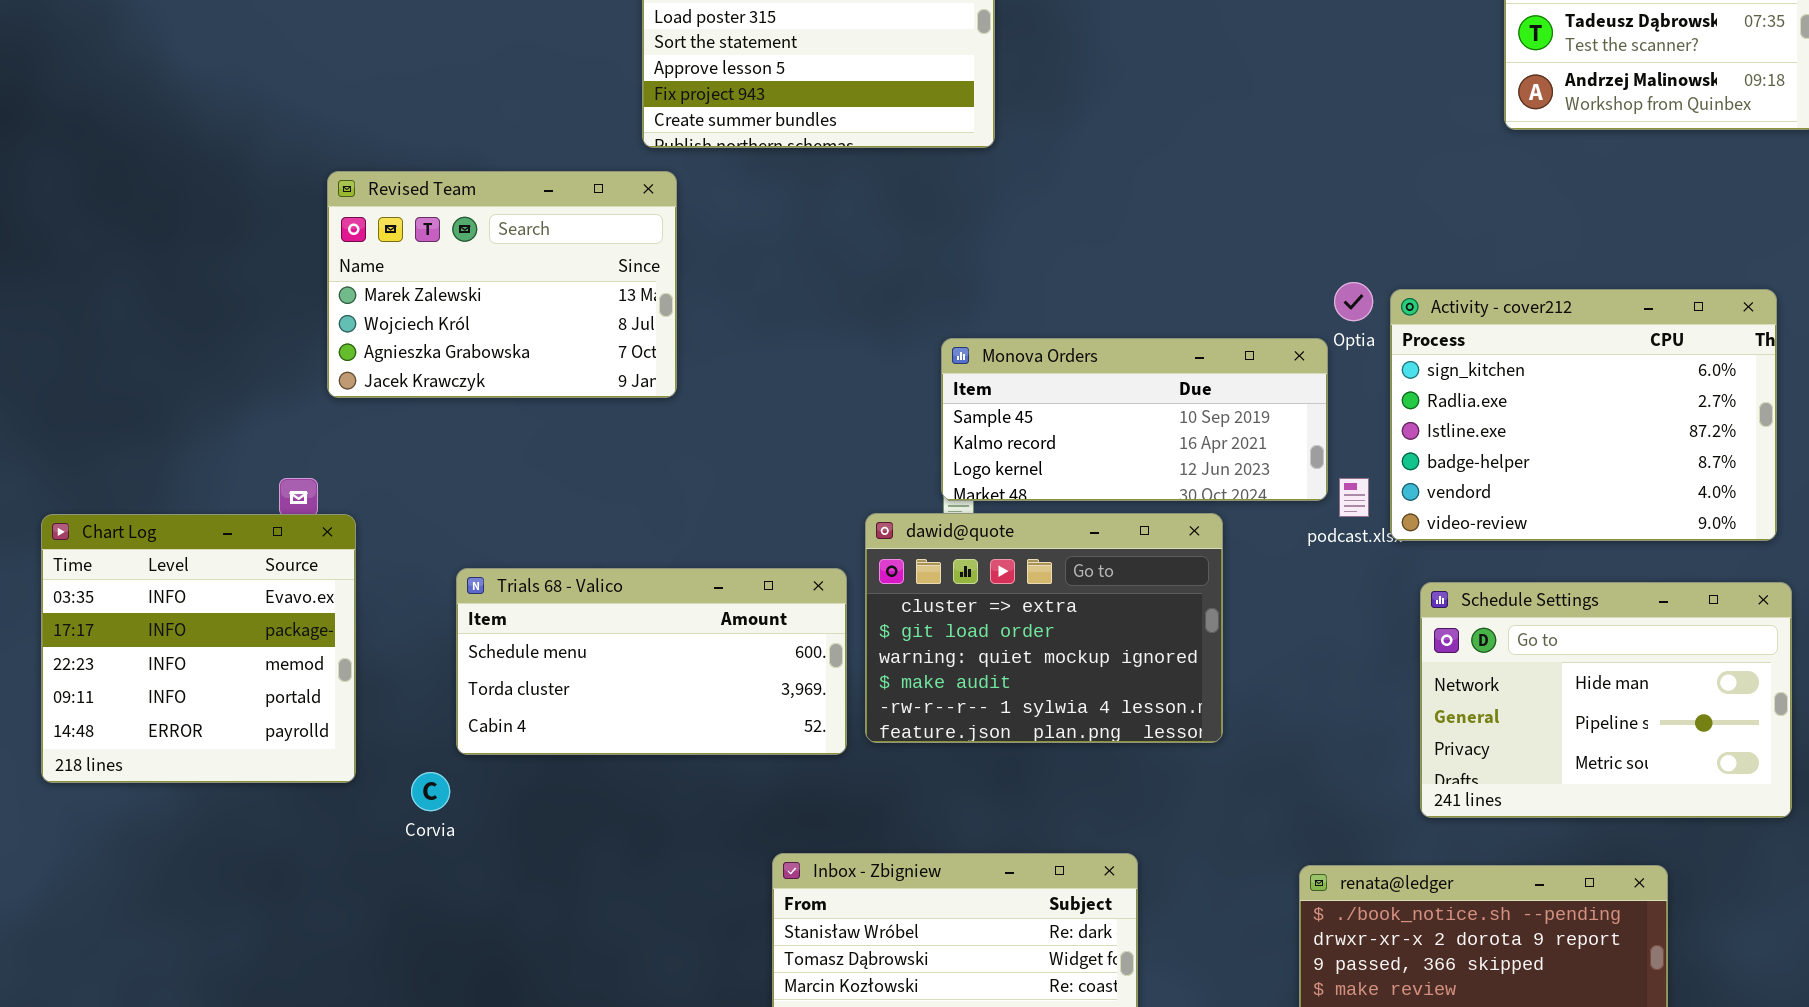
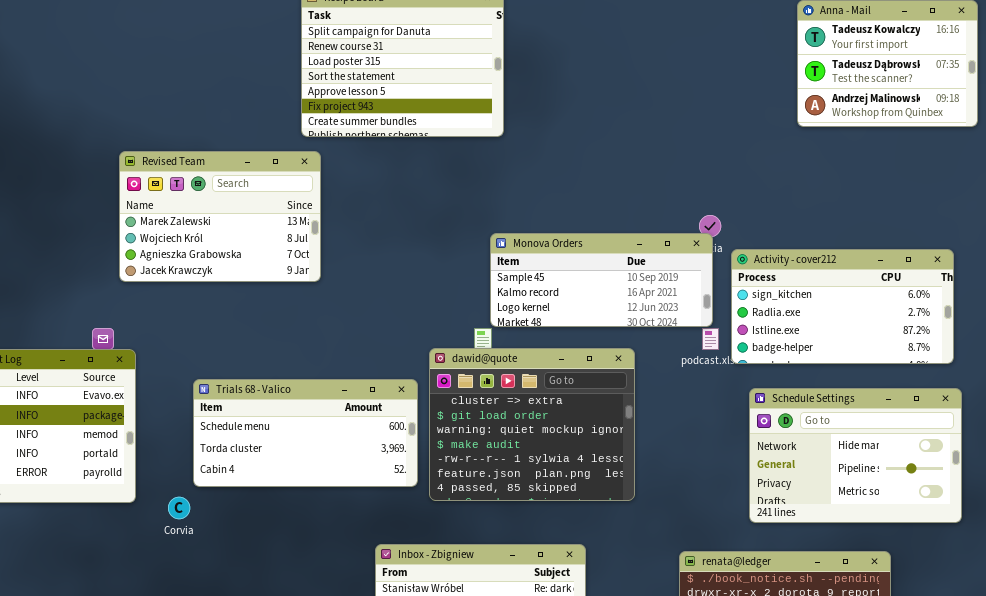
Activity - cover212: [1390,289,1777,541] -> [731,249,954,364], resized
Monova Orders: [941,338,1328,501] -> [490,233,713,327], moved
dawid@quote: [865,513,1223,743] -> [429,348,635,501], resized

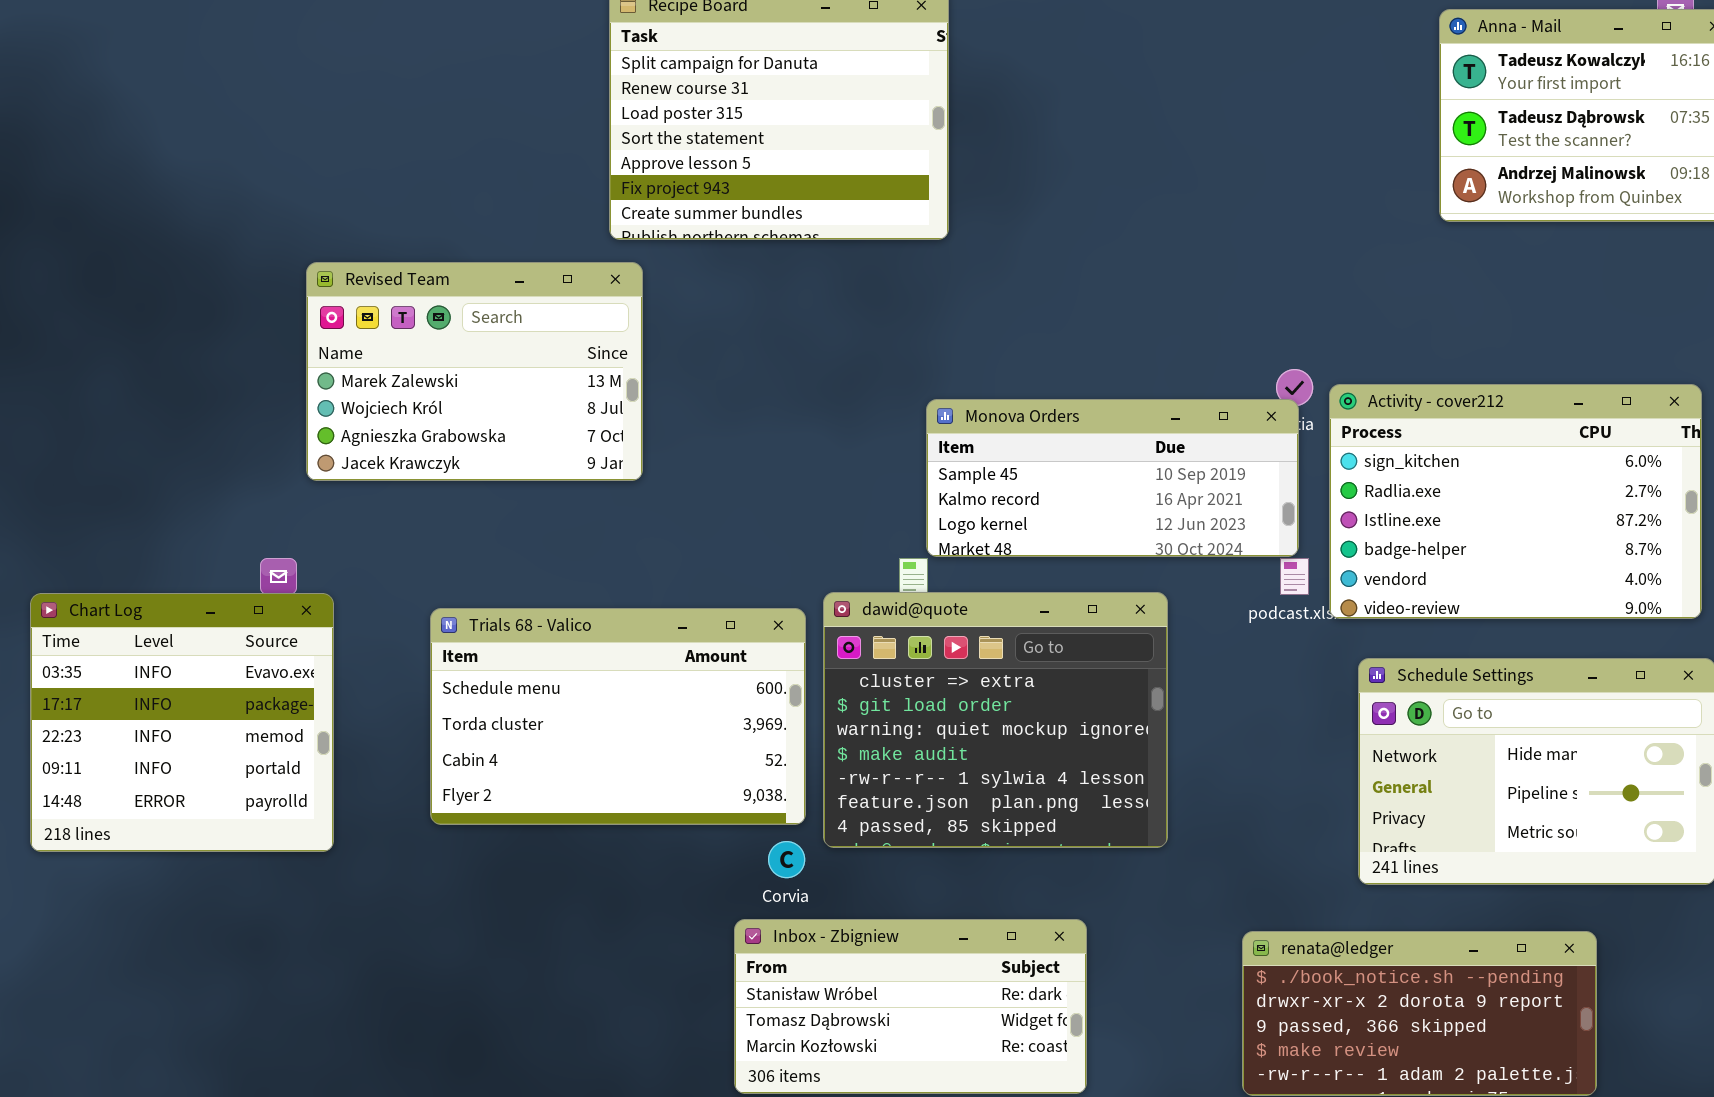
Activity - cover212: [731,249,954,364] -> [1329,384,1702,619], resized
Trials 68 - Valico: [193,379,418,487] -> [430,608,806,825], resized
Corvia: [168,497,190,519] -> [768,841,805,878], moved

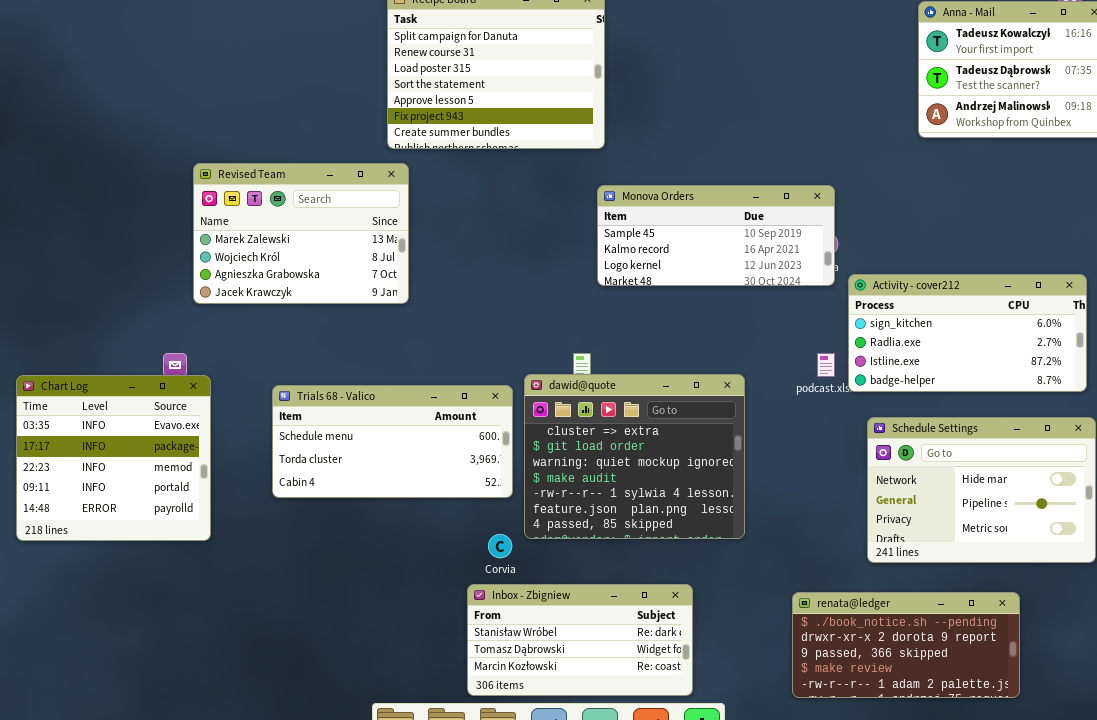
Activity - cover212: [1329,384,1702,619] -> [848,274,1087,392], resized
Monova Orders: [926,399,1299,557] -> [597,185,835,286], moved
Trials 68 - Valico: [430,608,806,825] -> [272,385,513,498], resized

